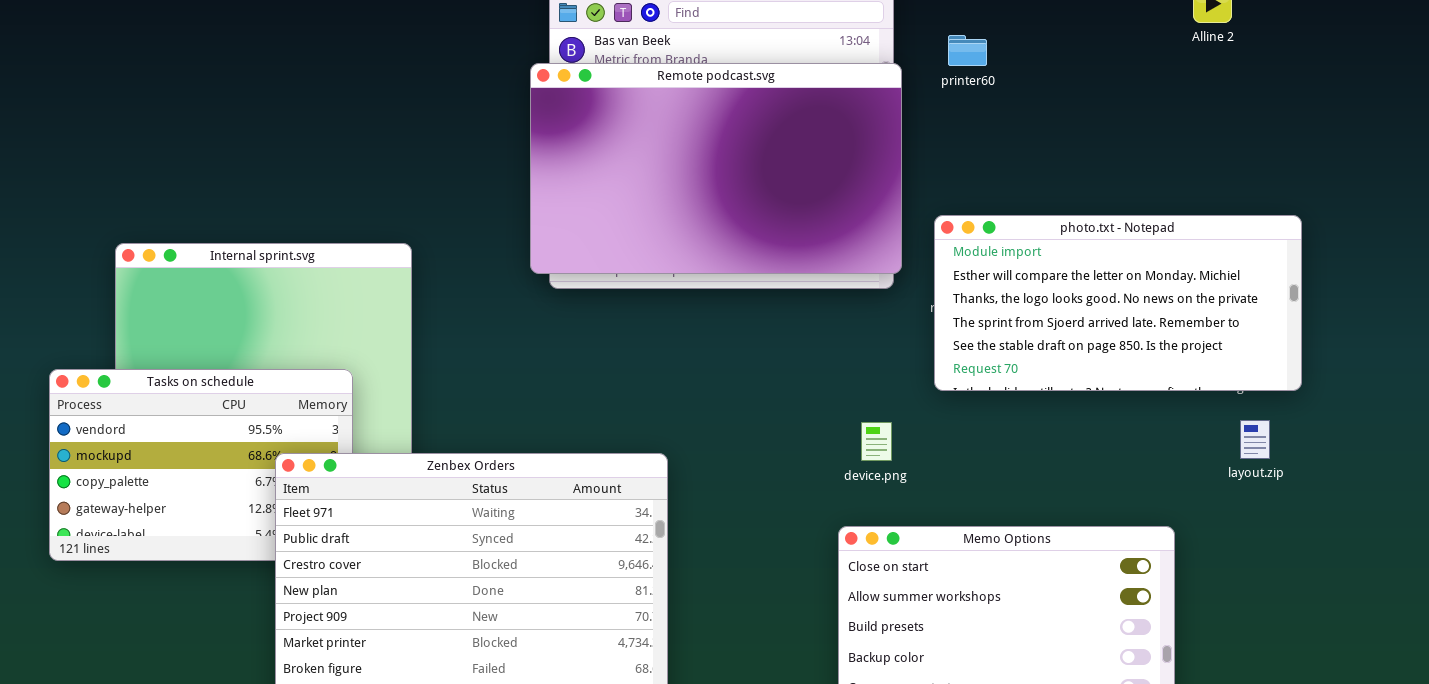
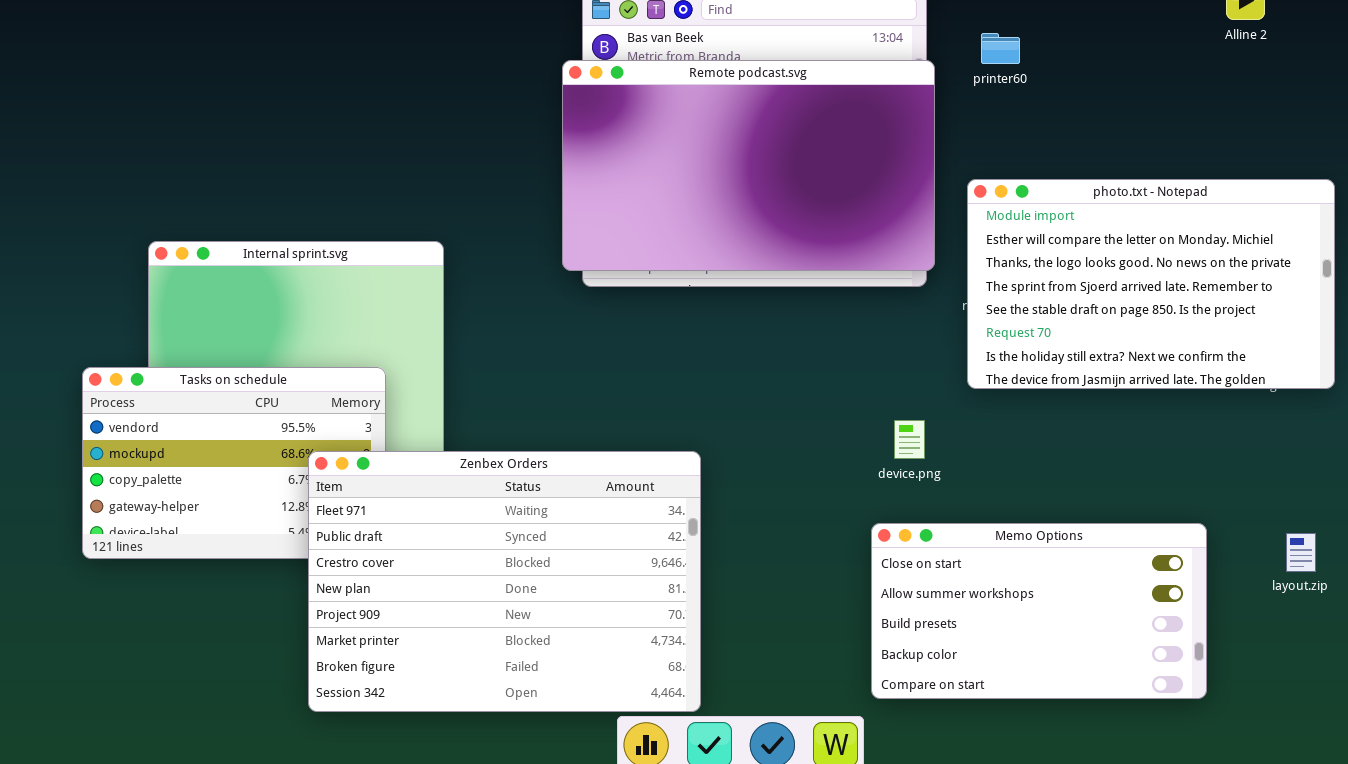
photo.txt - Notepad: [934,215,1302,391] -> [967,179,1335,389], resized
layout.zip: [1240,420,1270,459] -> [1286,533,1316,572], moved

